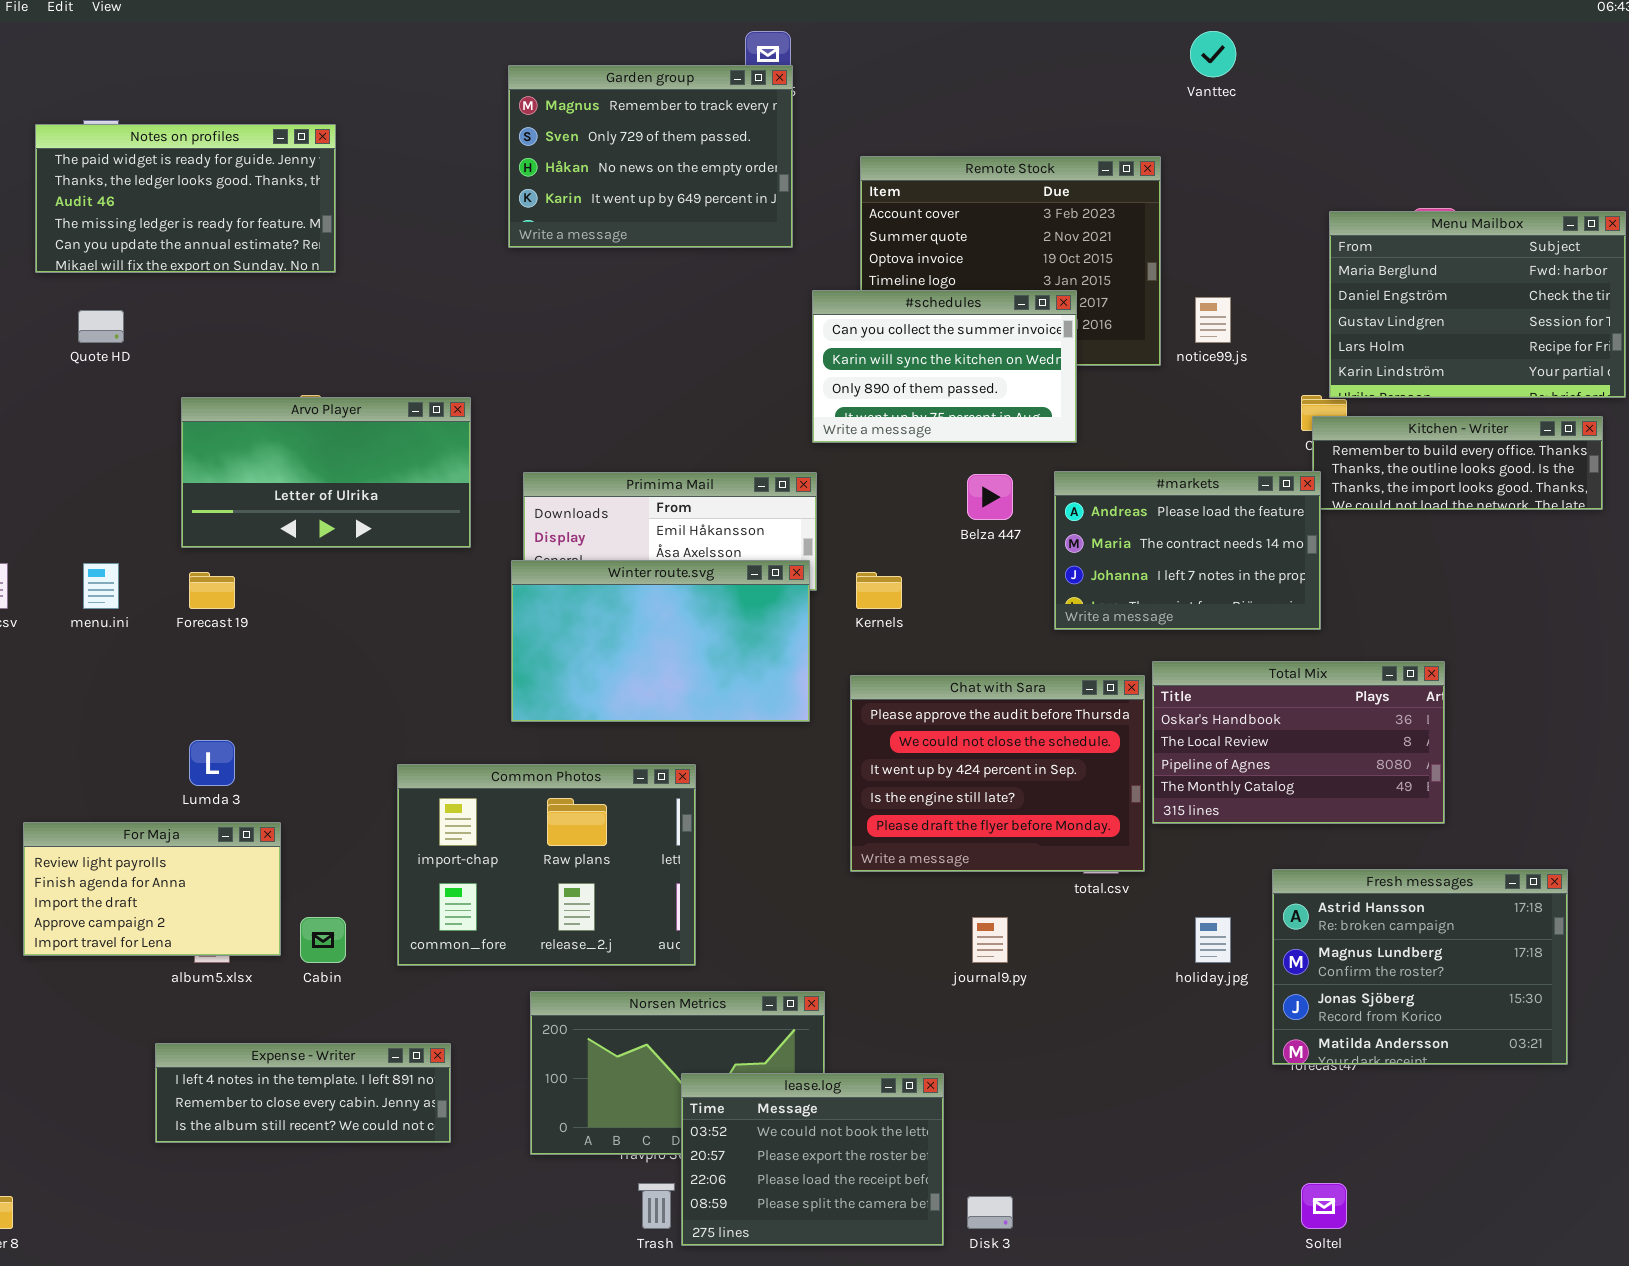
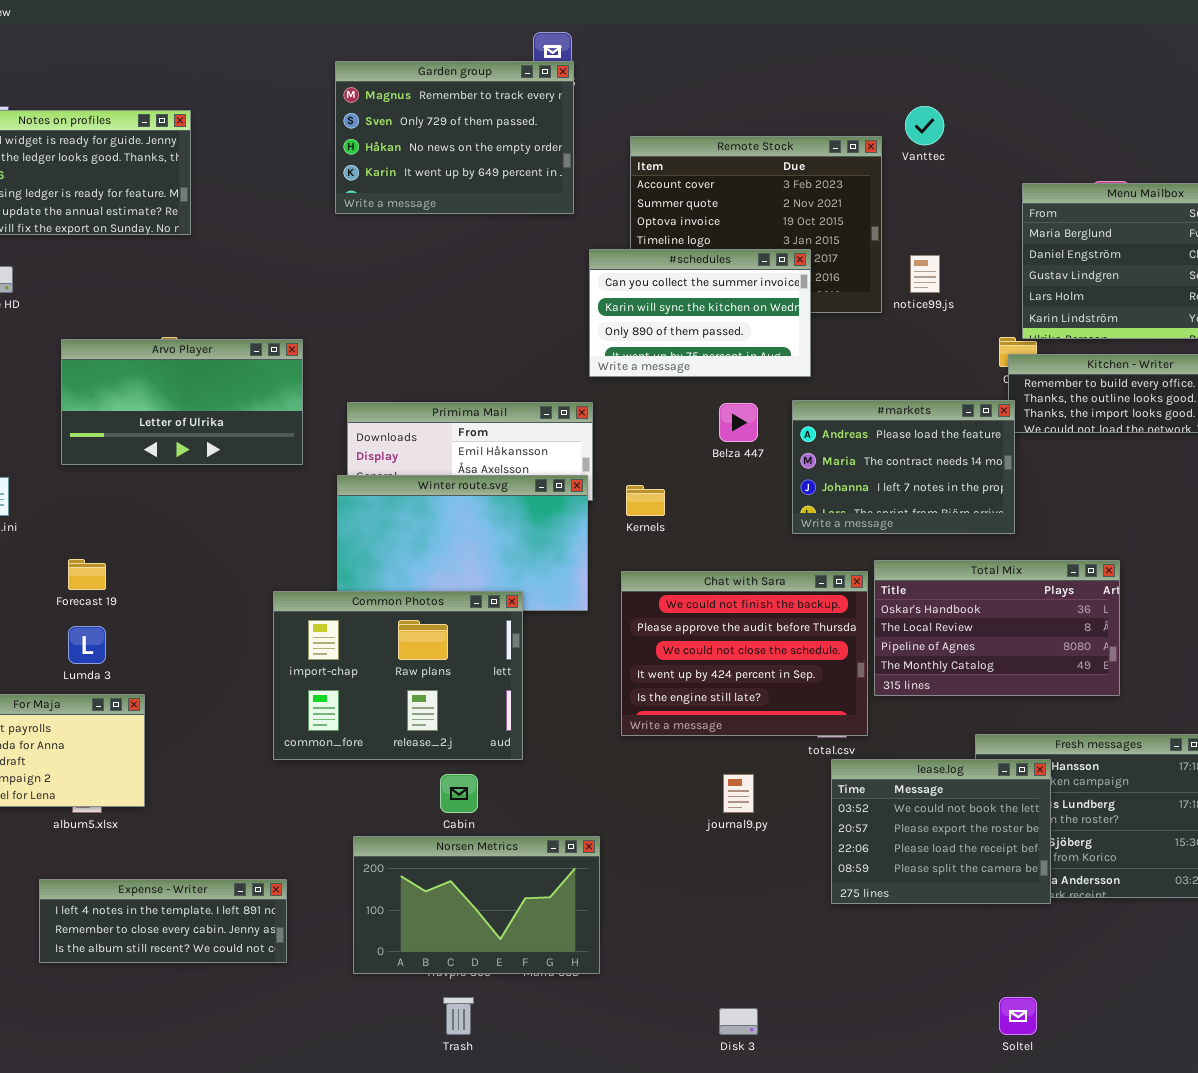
Vanttec: [1190,31,1236,77] -> [905,106,944,145], moved
Forecast 19: [189,572,235,609] -> [68,559,106,590], moved
Chat with Sara: [850,675,1145,872] -> [621,571,868,736], scrolled up 1 row
Common Photos: [397,764,696,966] -> [273,591,523,760], moved
Cabin: [300,917,346,963] -> [440,774,478,813], moved
lease.log: [681,1073,944,1246] -> [831,759,1051,904], moved

